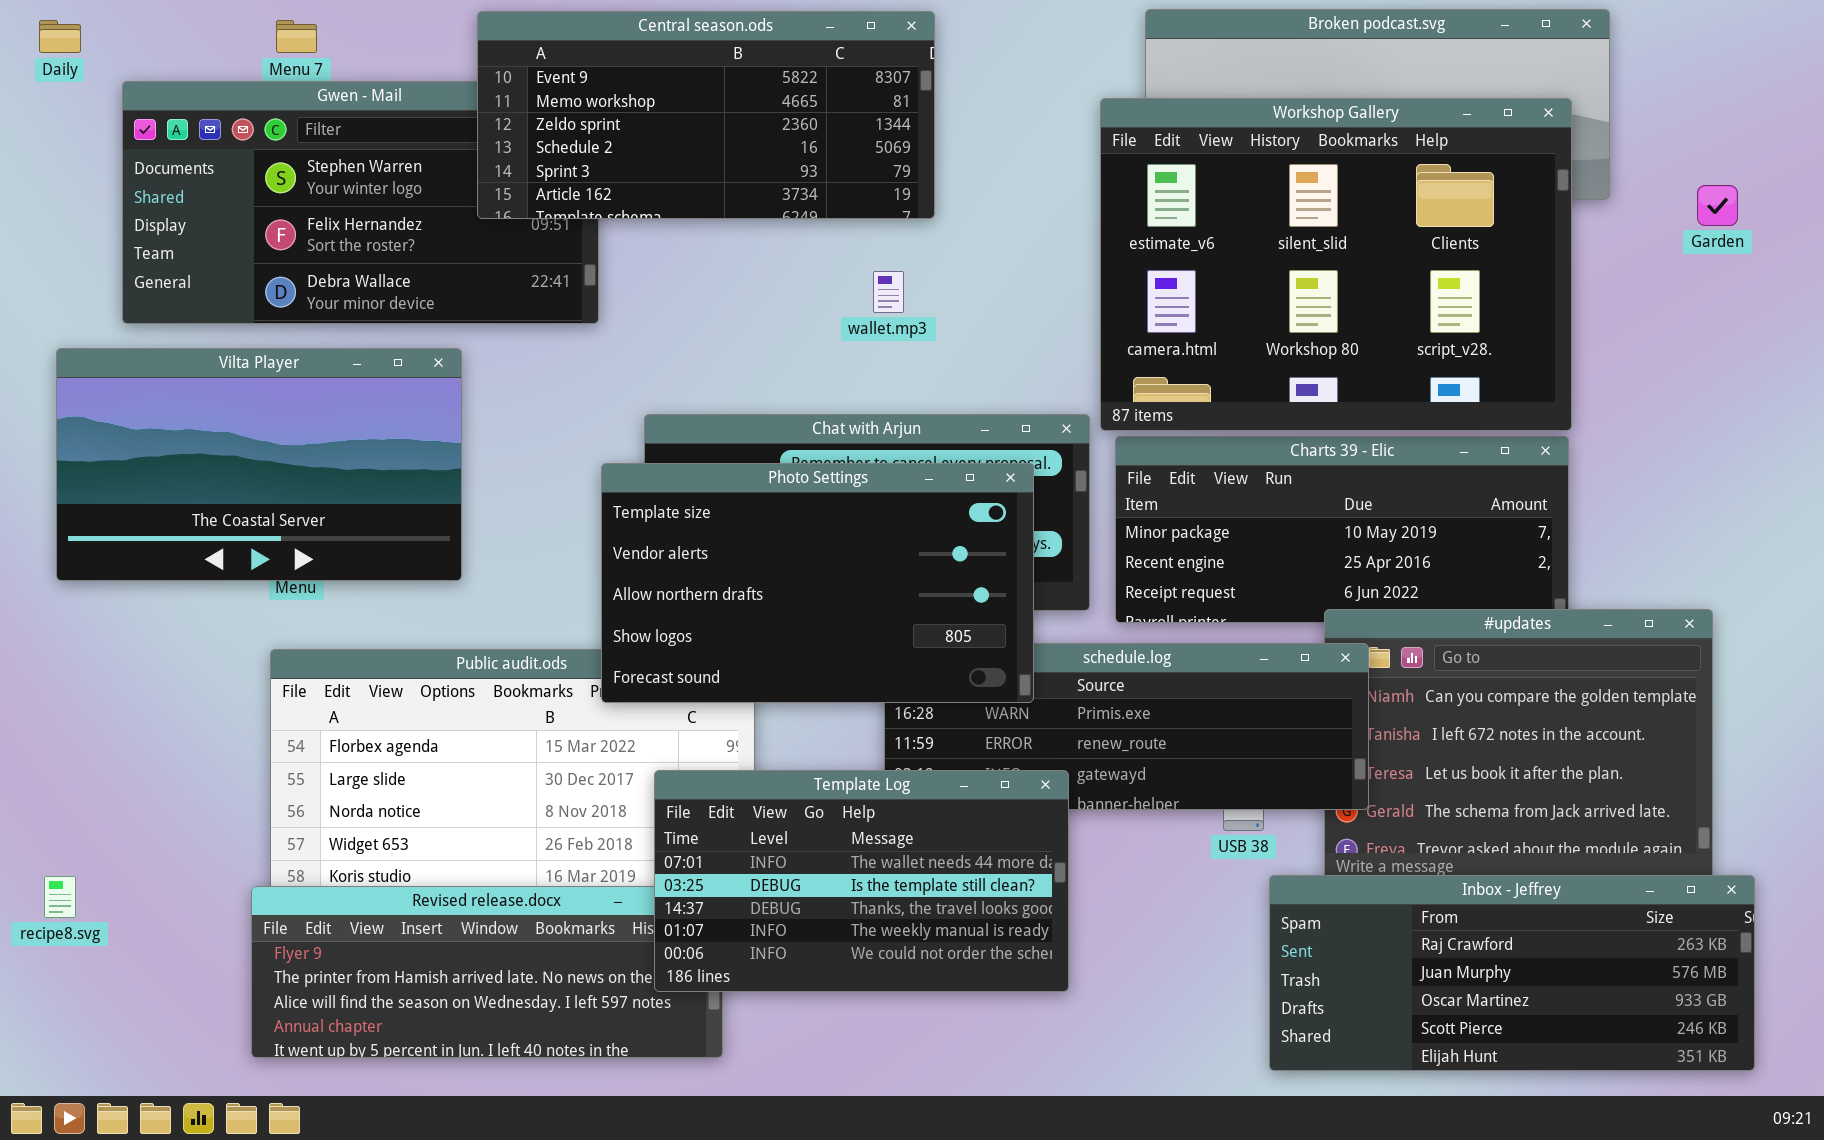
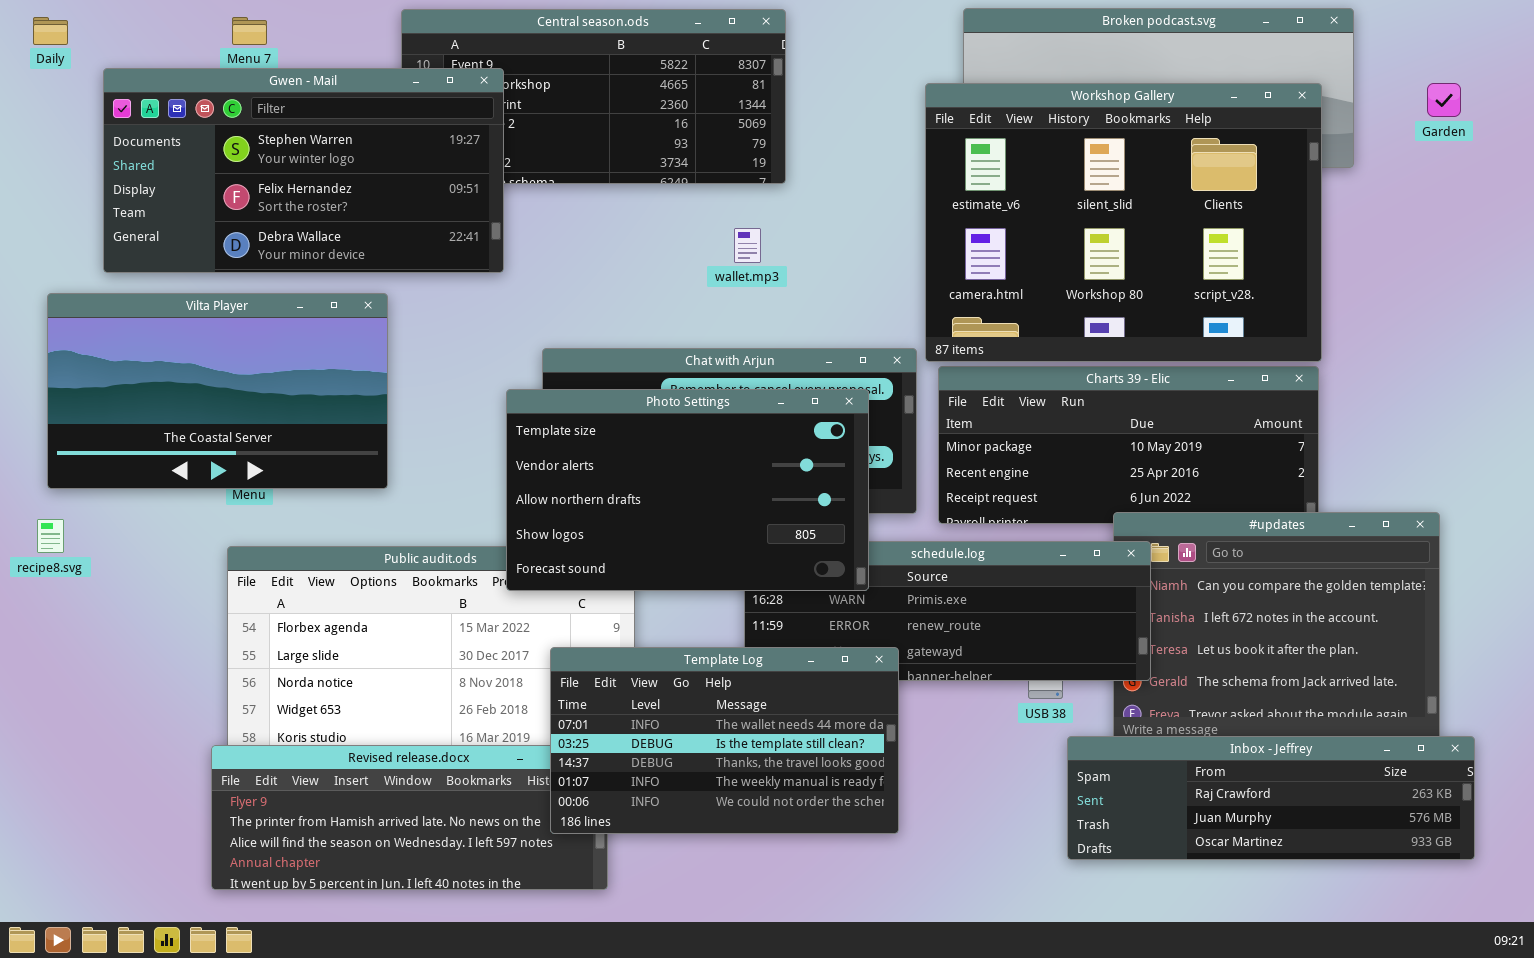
Gwen - Mail: [122,81,599,324] -> [103,68,504,273], raised
Garden: [1697,185,1738,226] -> [1427,83,1461,117], moved
Inbox - Jeffrey: [1269,875,1755,1071] -> [1067,736,1475,860], resized
recipe8.svg: [44,876,76,918] -> [37,519,64,553], moved

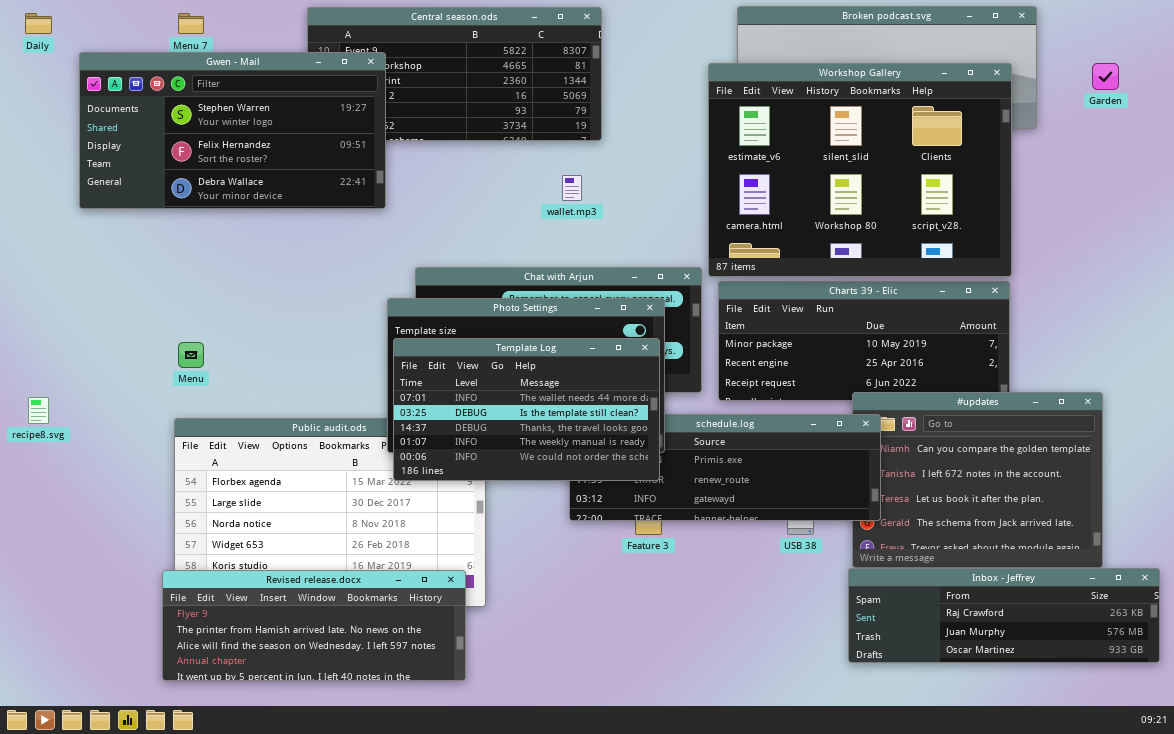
Vilta Player: [47,293,388,489] -> none, closed
Template Log: [550,647,899,834] -> [393,338,660,481], moved
Inbox - Jeffrey: [1067,736,1475,860] -> [848,568,1160,663], moved

